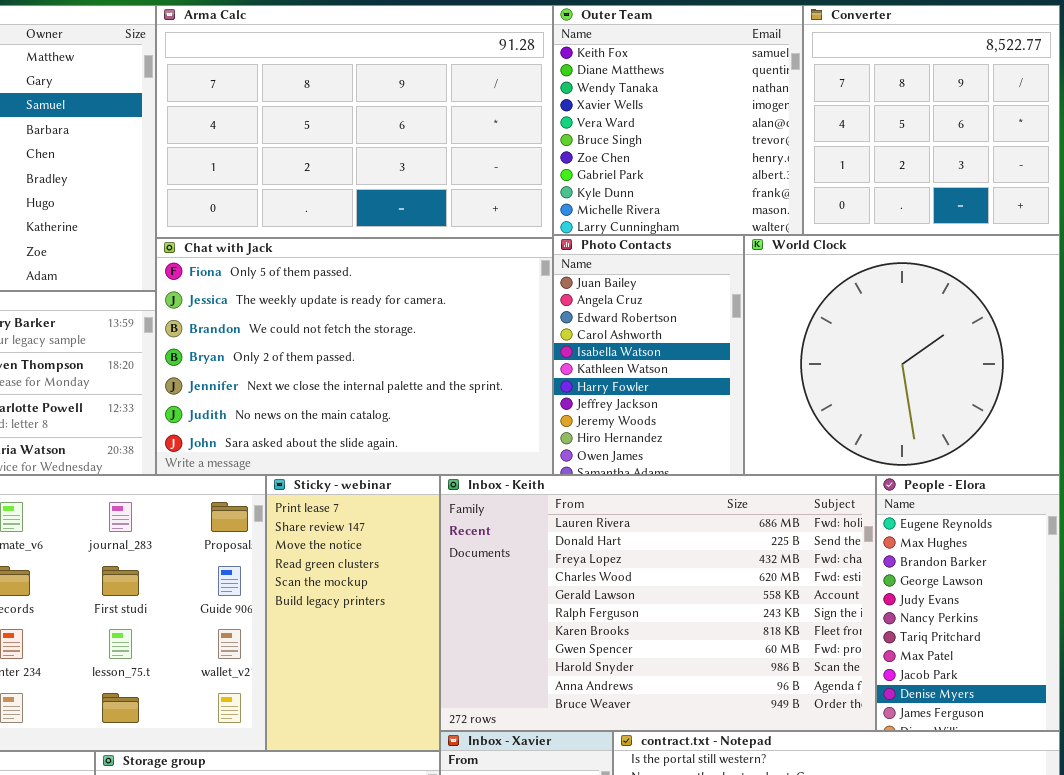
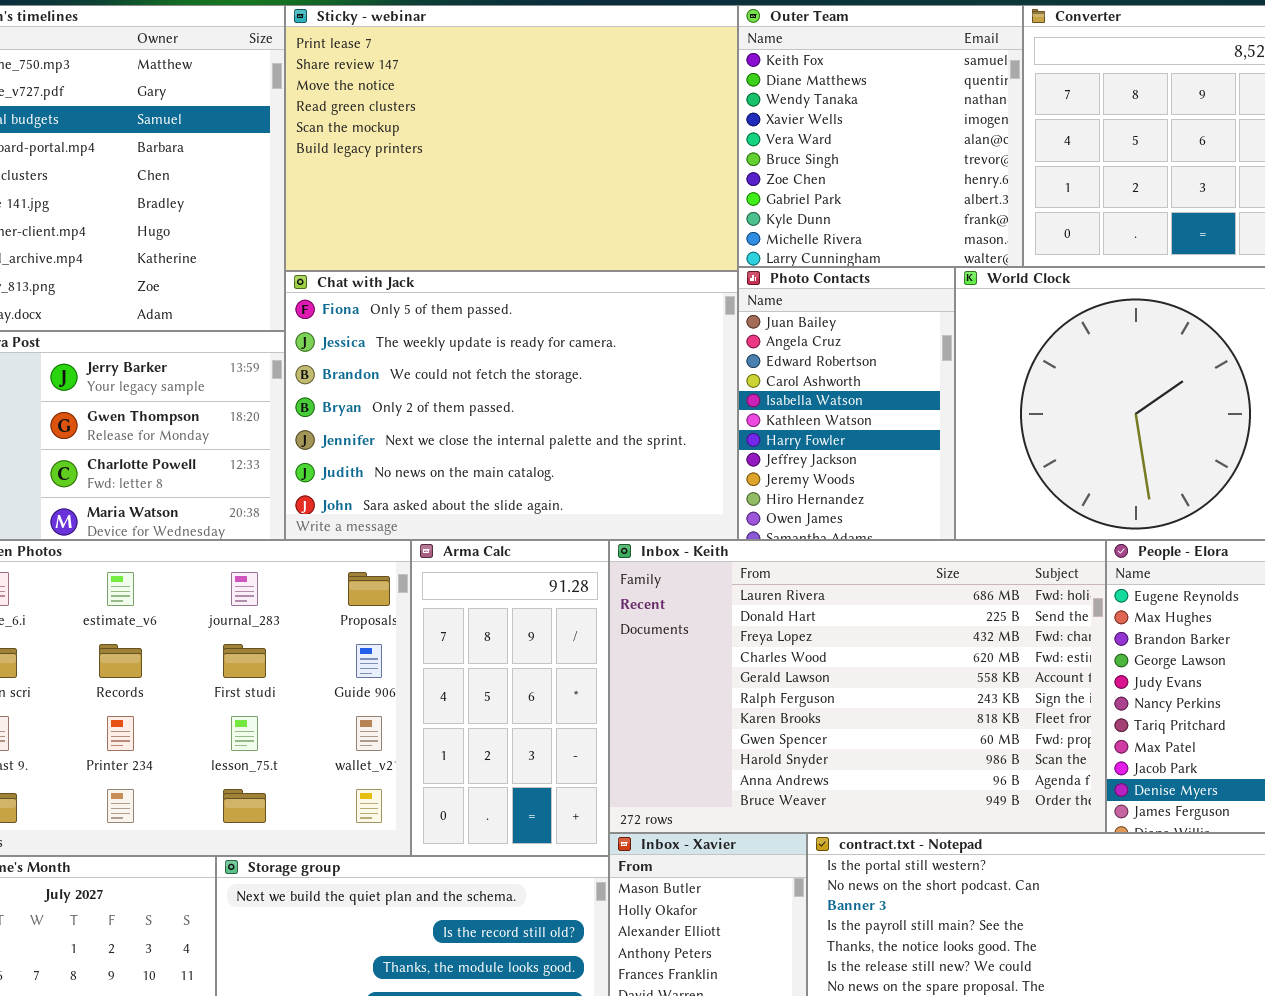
Arma Calc: [156,5,553,238] -> [411,540,609,856], moved, resized
Sticky - webinar: [266,475,440,751] -> [285,5,738,271], moved, resized

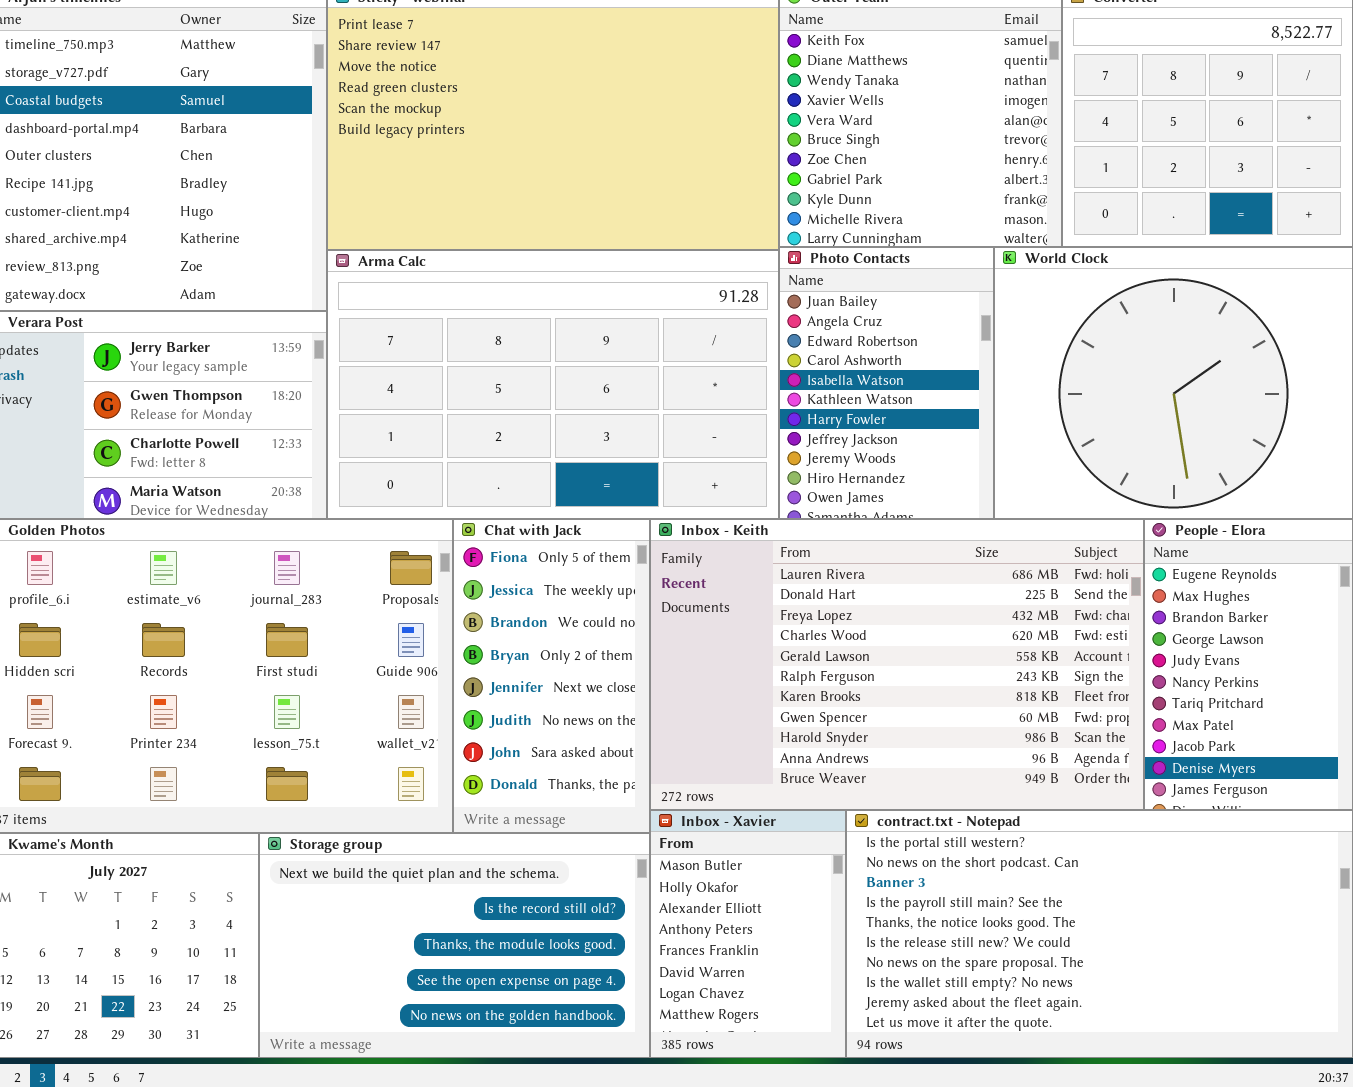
Chat with Jack: [285,271,738,540] -> [453,519,650,833], moved, resized
Arma Calc: [411,540,609,856] -> [327,250,779,519], moved, resized

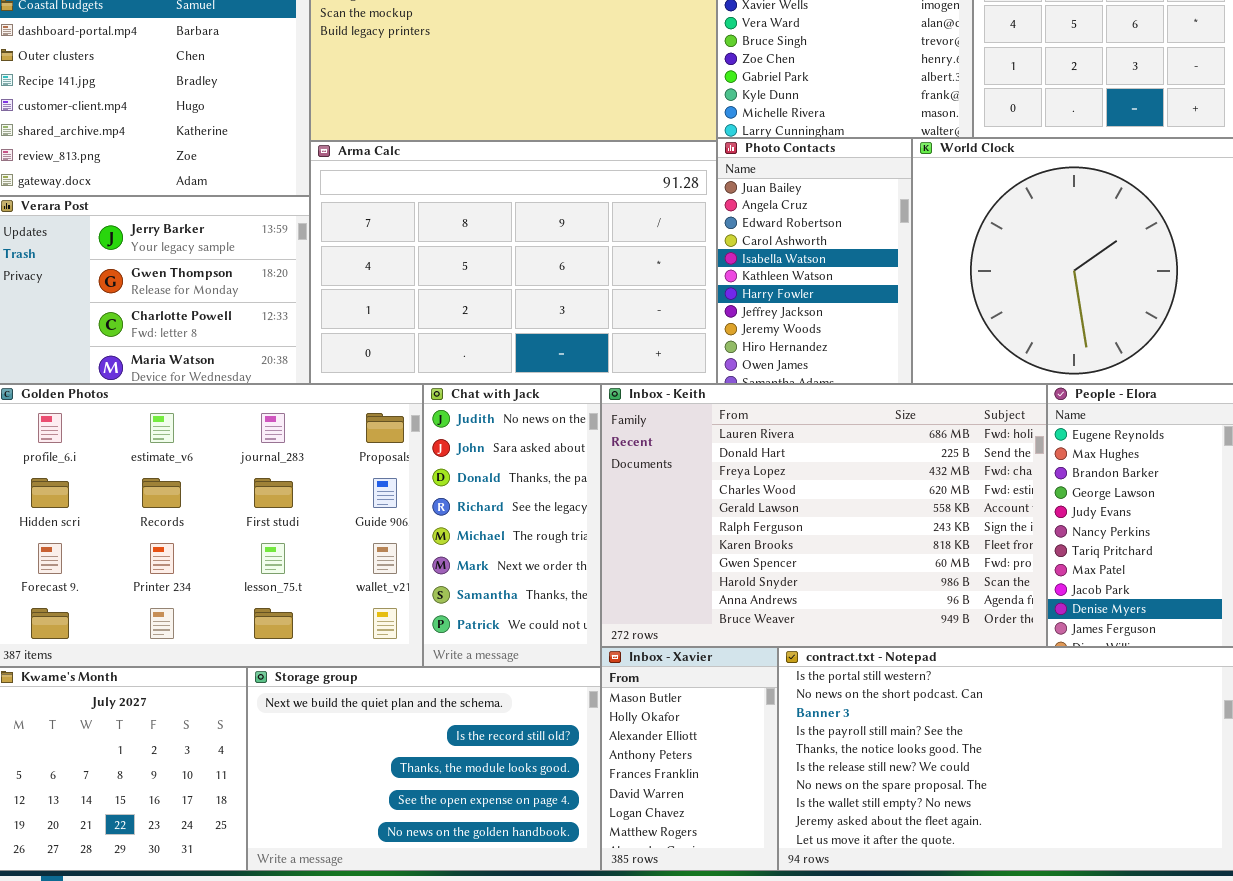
Chat with Jack: [453,519,650,833] -> [423,384,601,667], scrolled down 5 rows

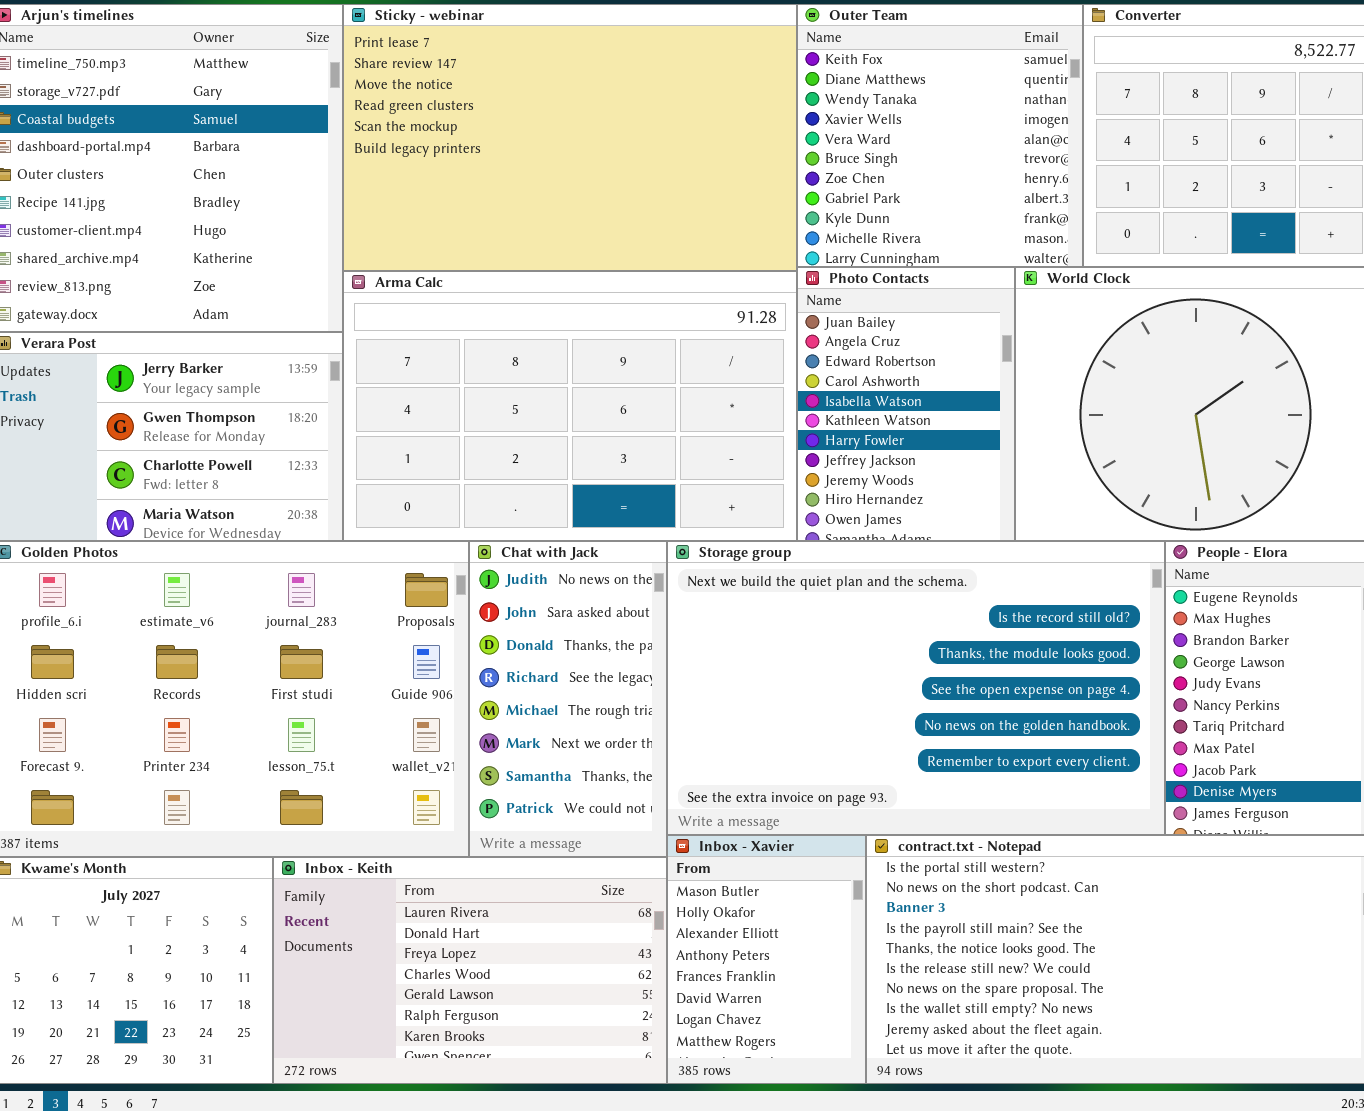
Inbox - Keith: [601,384,1047,647] -> [273,857,667,1084], moved, resized
Storage group: [247,667,601,871] -> [667,541,1165,835], moved, resized

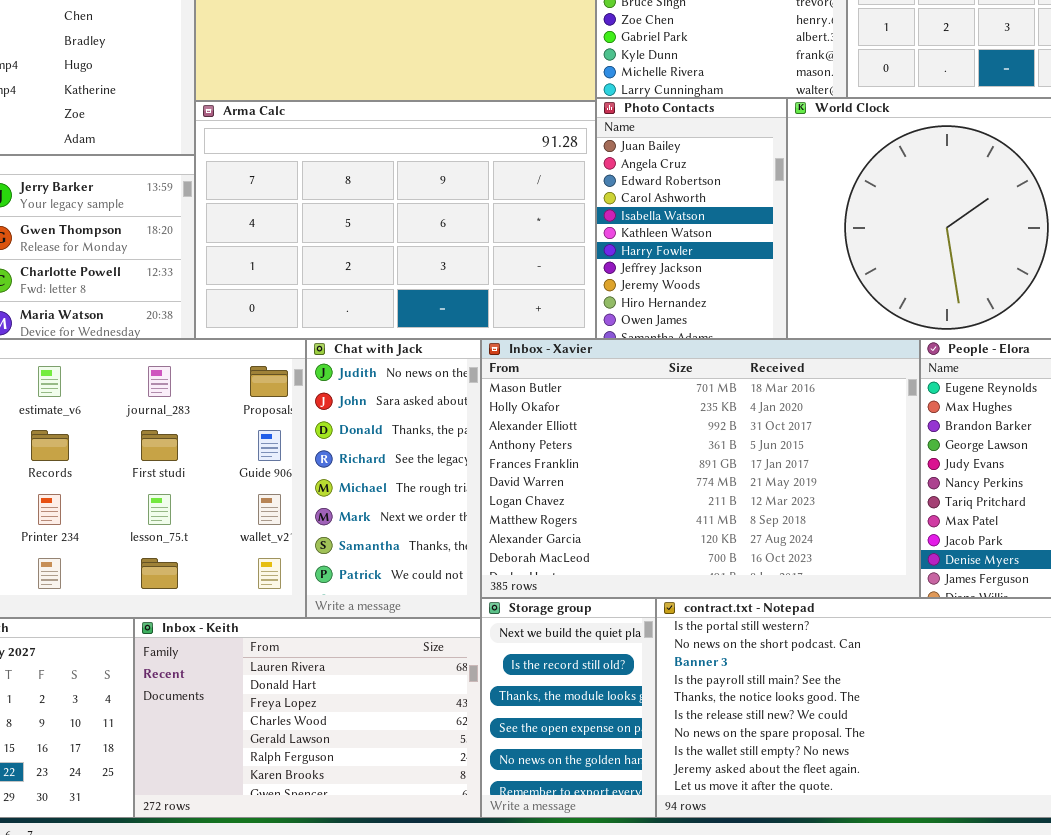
Storage group: [667,541,1165,835] -> [481,598,656,818], moved, resized
Inbox - Xavier: [667,835,866,1084] -> [481,339,920,598], moved, resized

